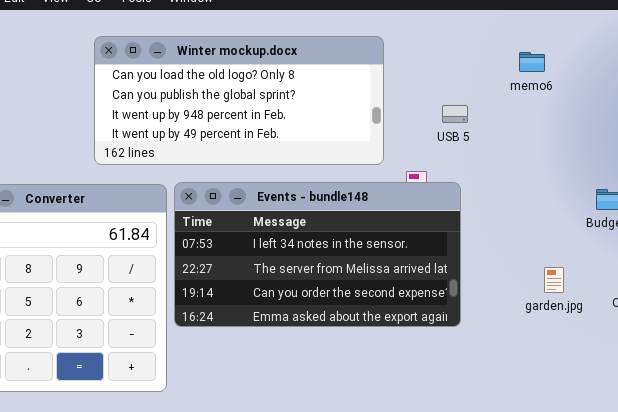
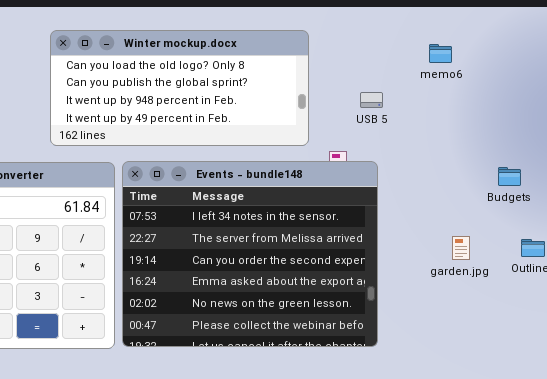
Events - bundle148: [174,182,461,327] -> [122,161,378,347], resized

